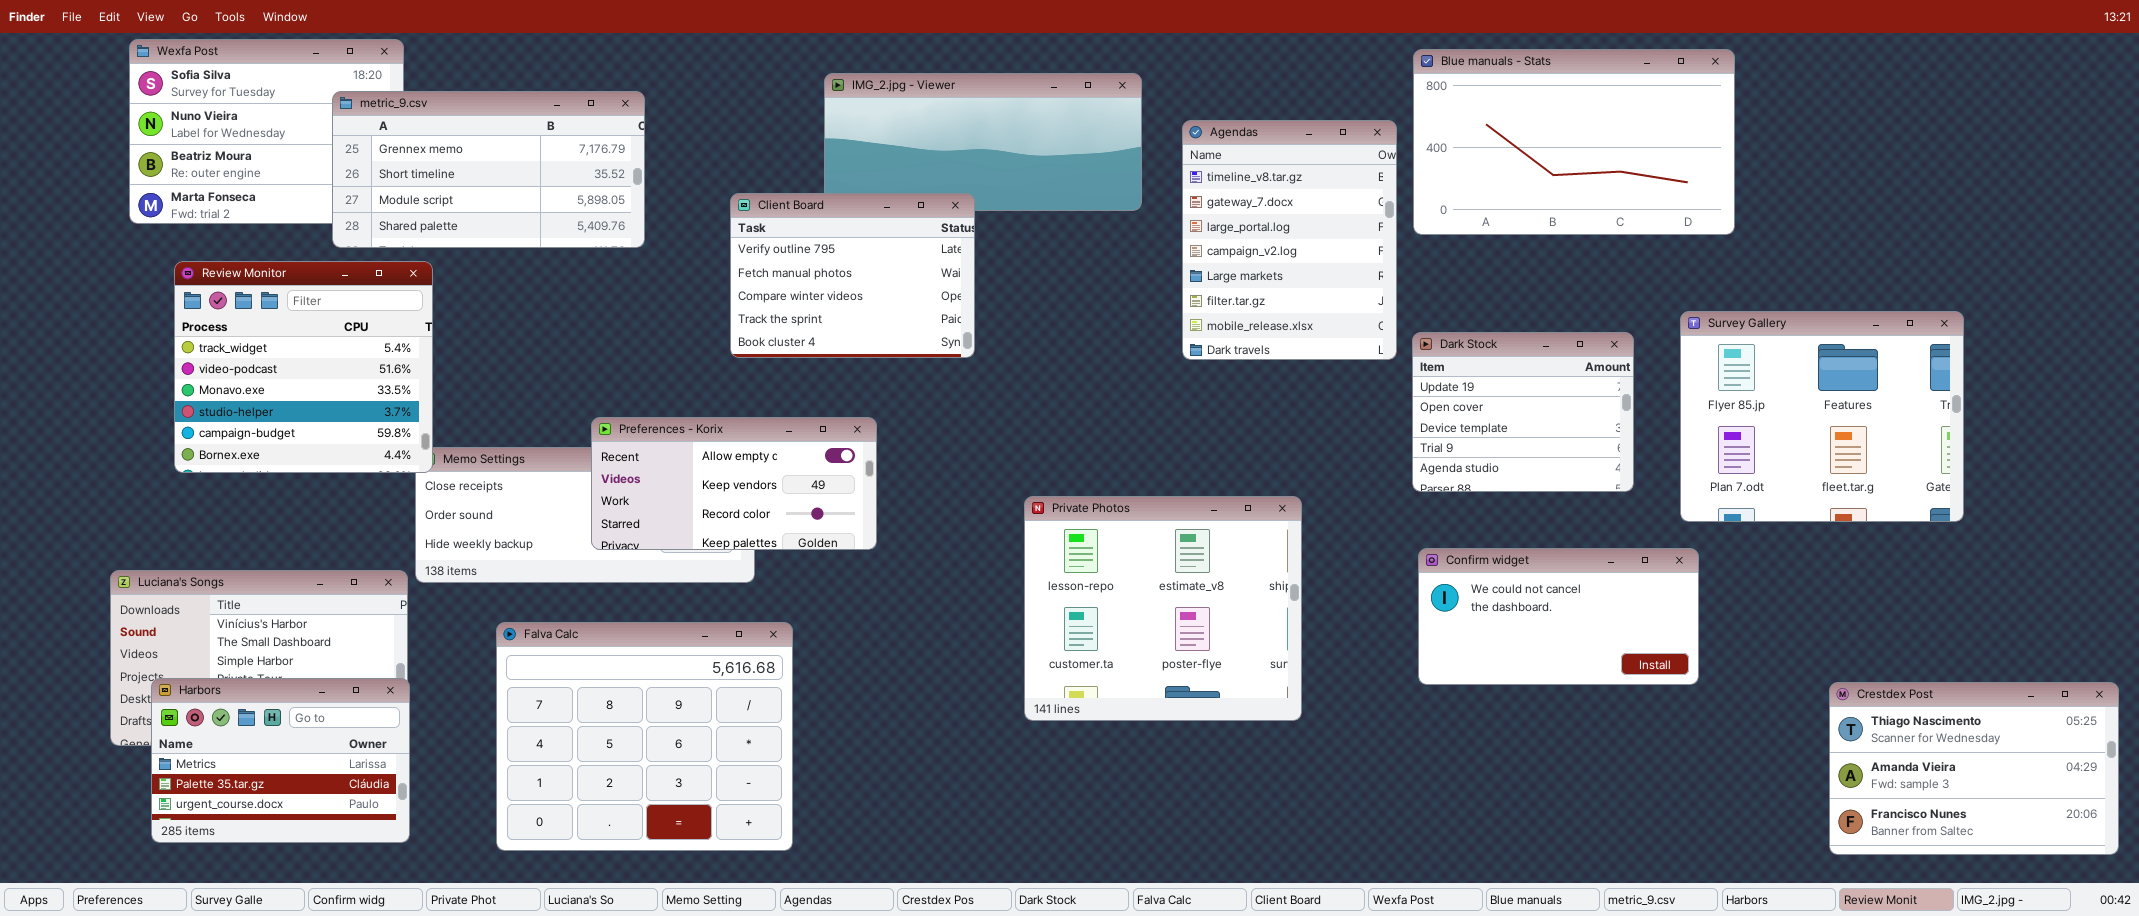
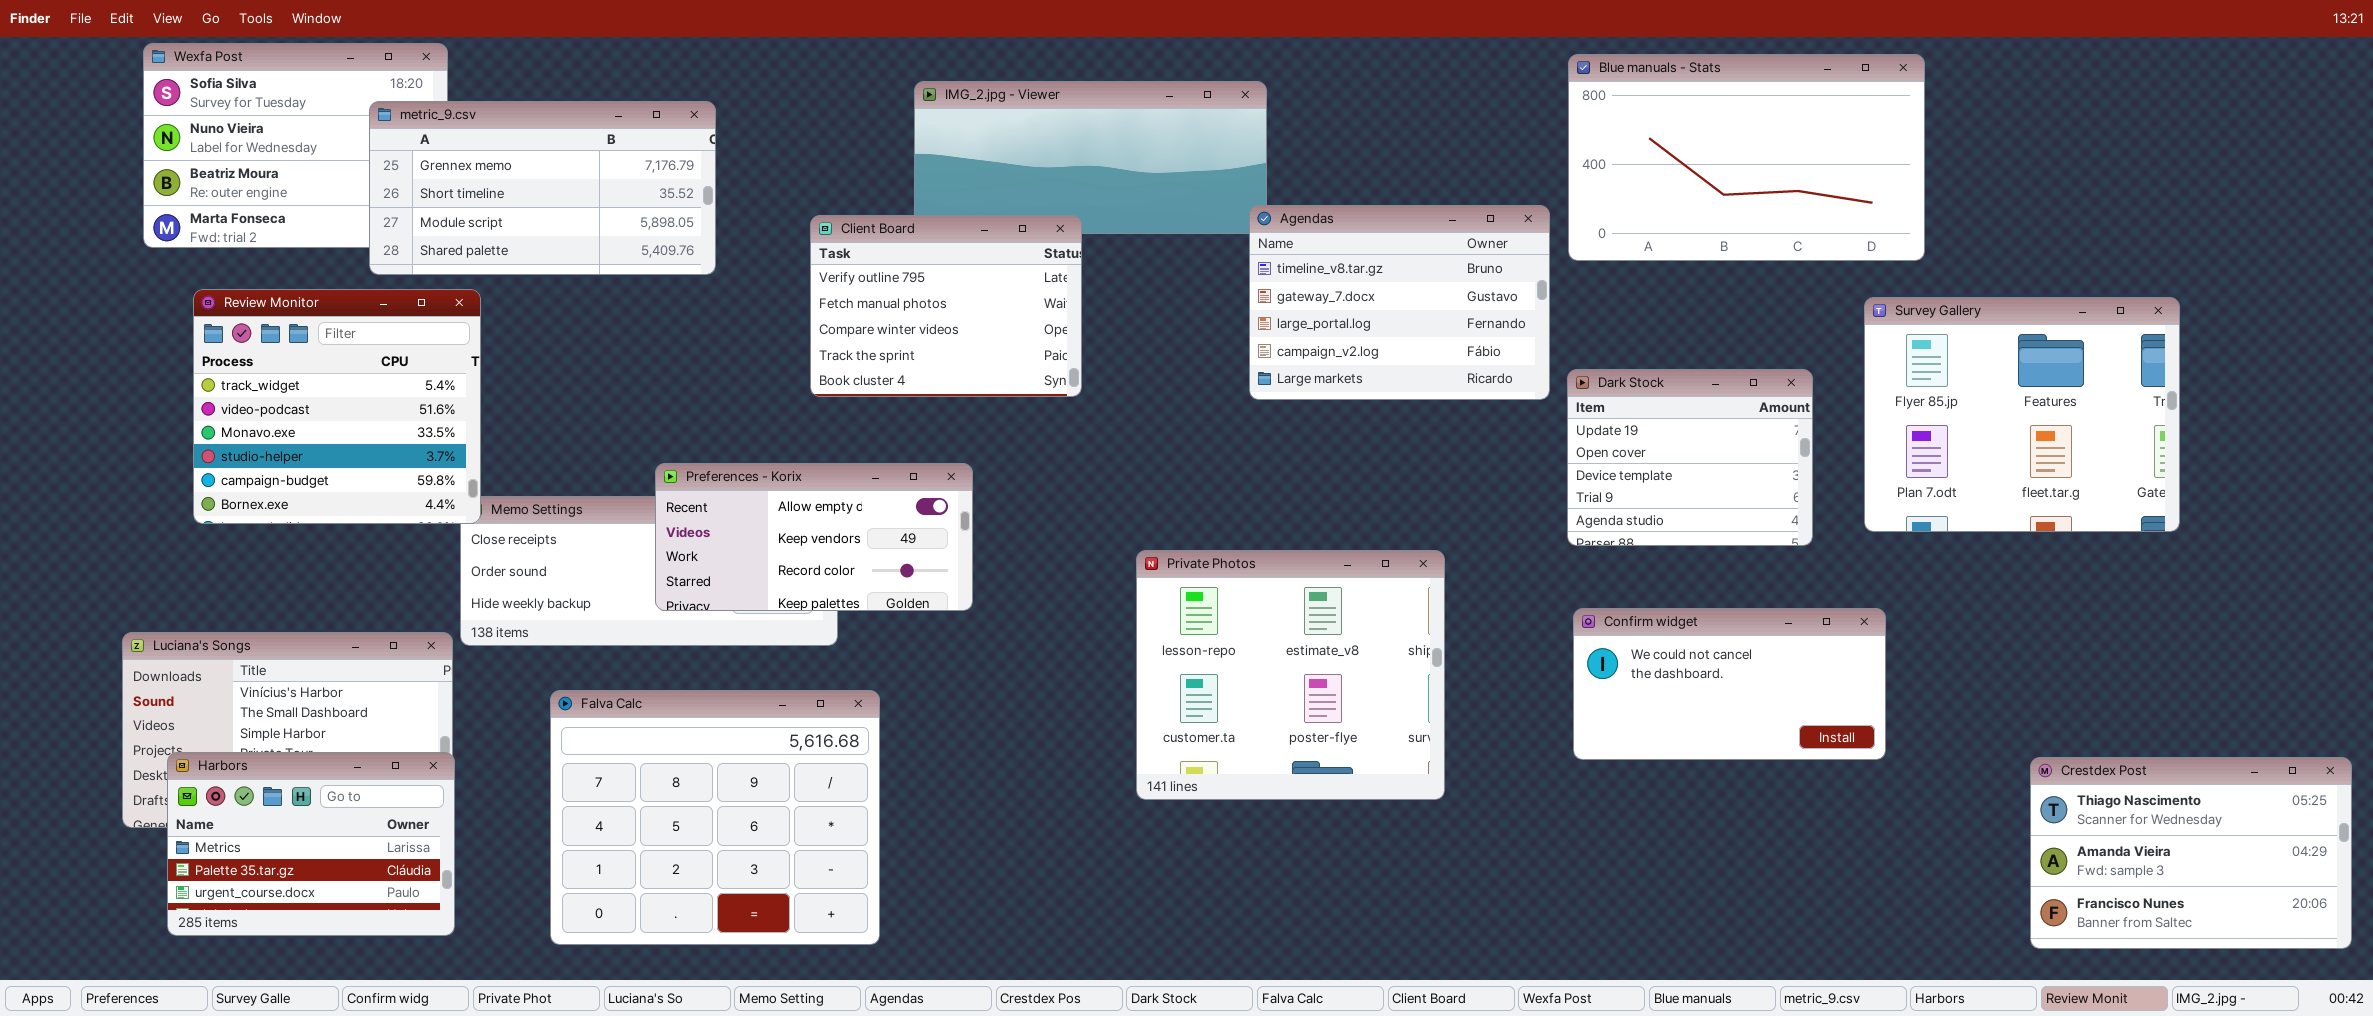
Agendas: [1182,120,1397,360] -> [1249,205,1550,400], resized
Survey Gallery: [1680,311,1964,522] -> [1864,297,2180,532], moved

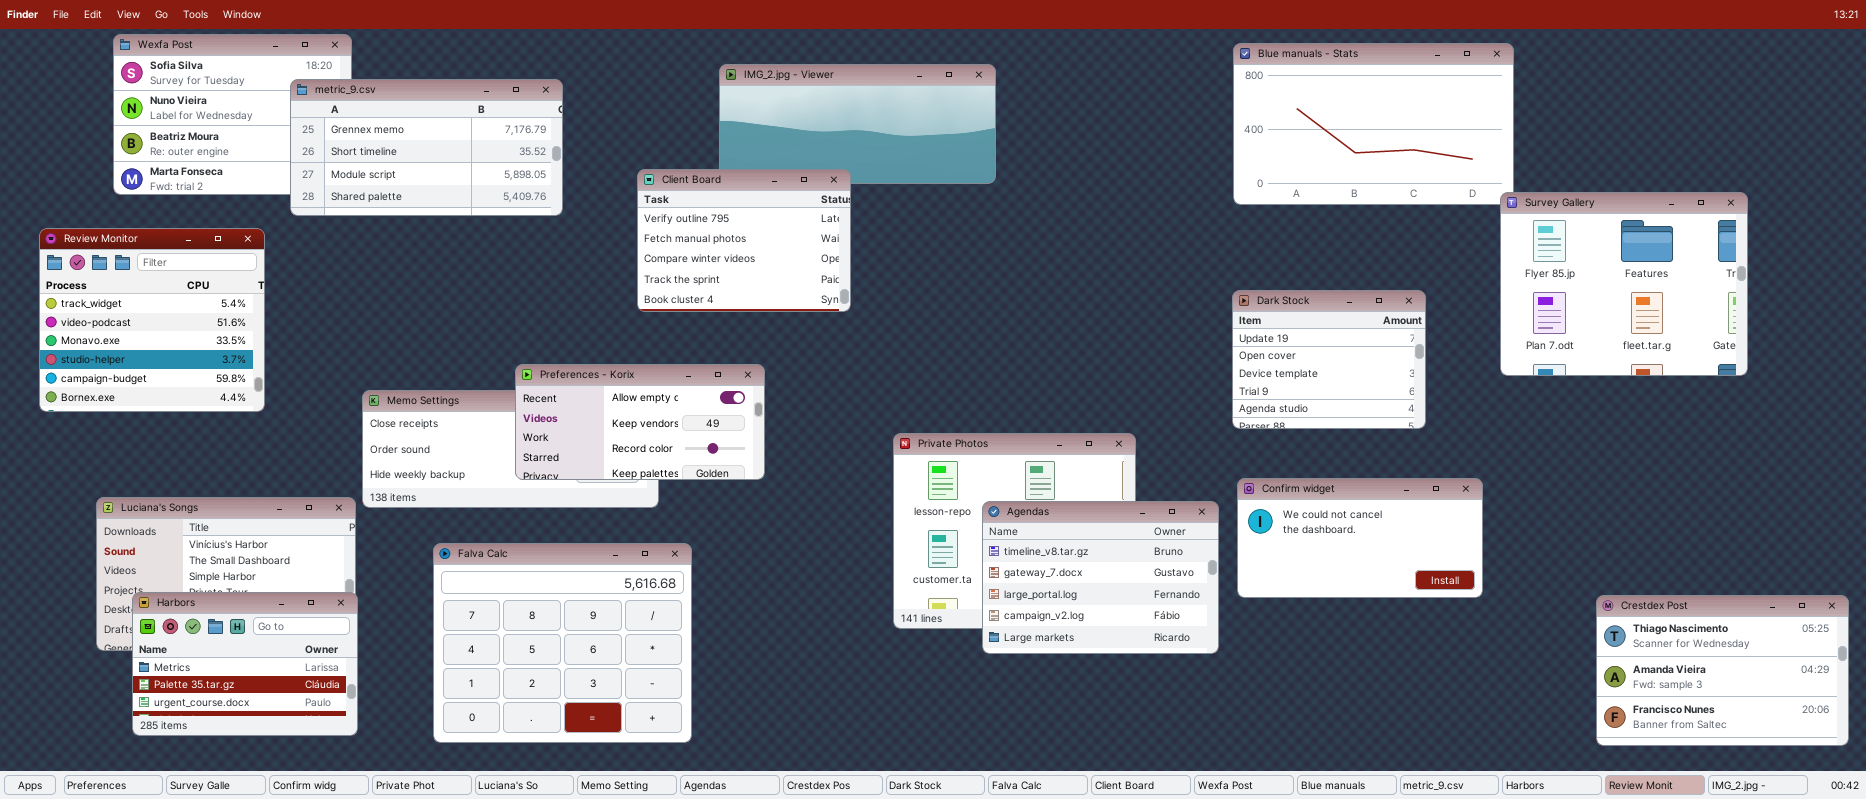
Agendas: [1249,205,1550,400] -> [982,501,1219,654], moved
Review Monitor: [193,289,481,524] -> [39,228,265,412], moved
Survey Gallery: [1864,297,2180,532] -> [1500,192,1748,376], moved

